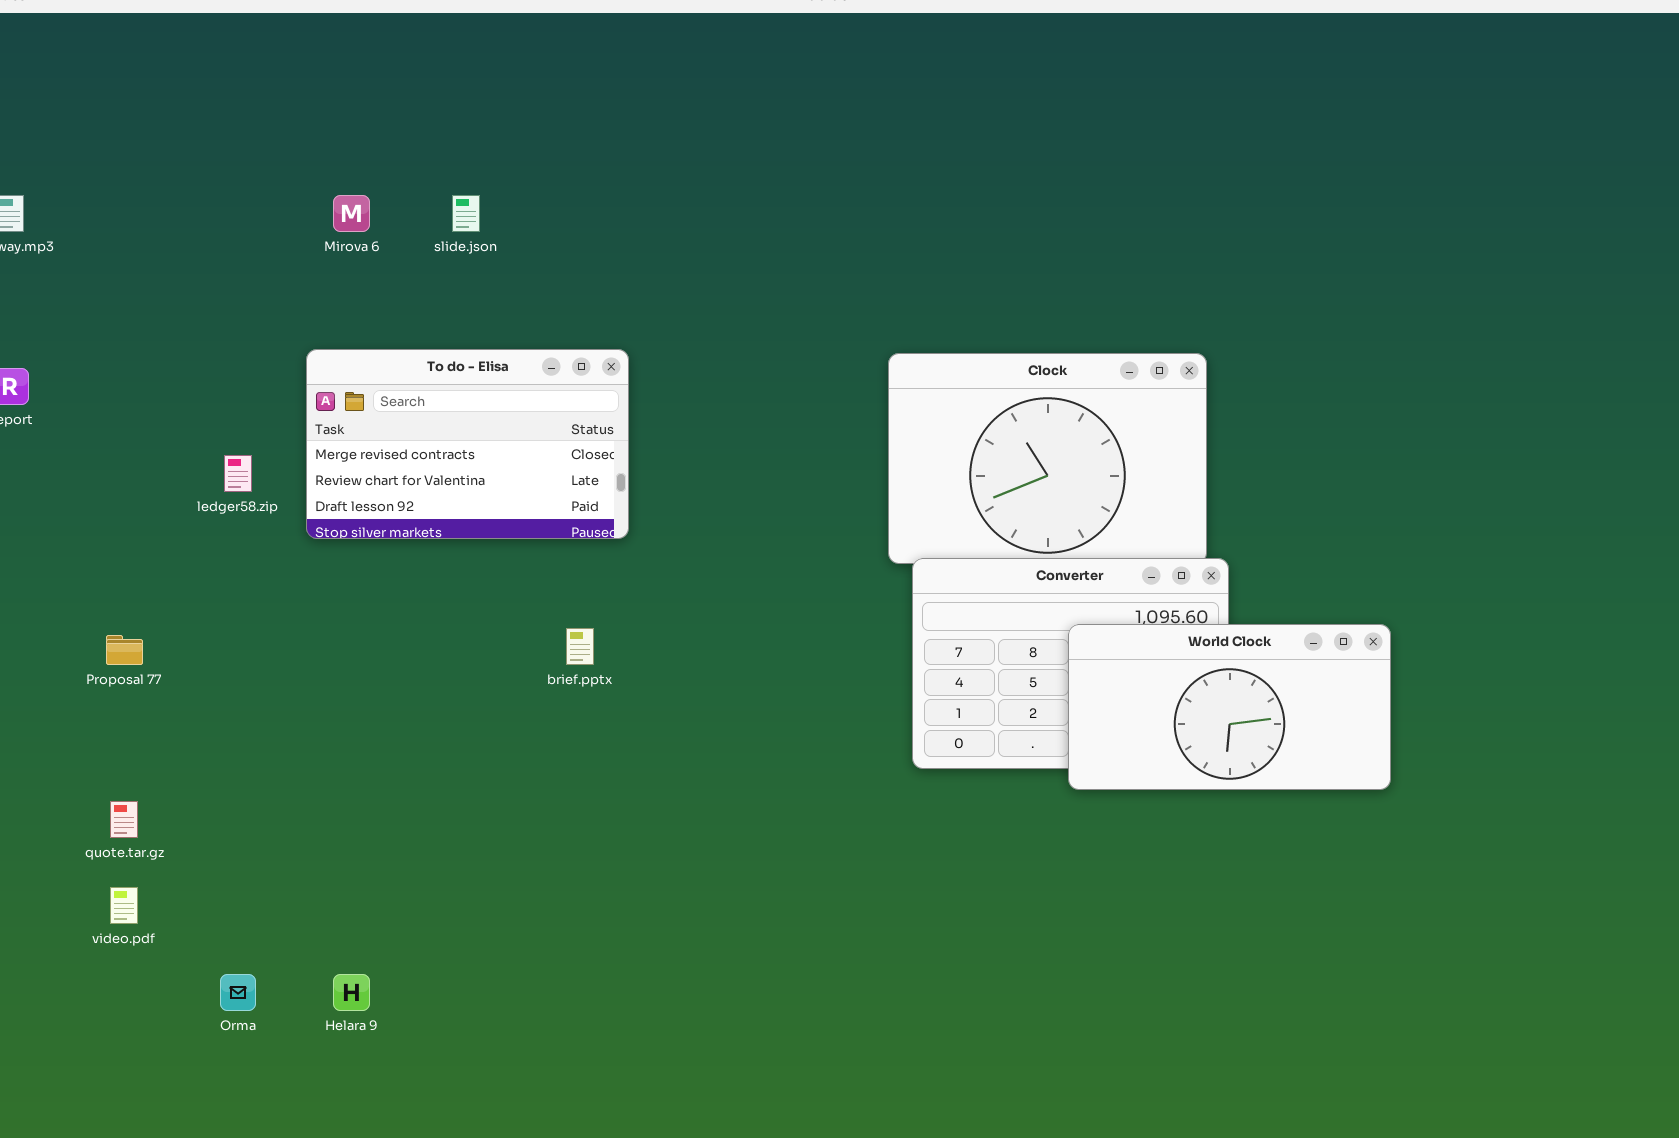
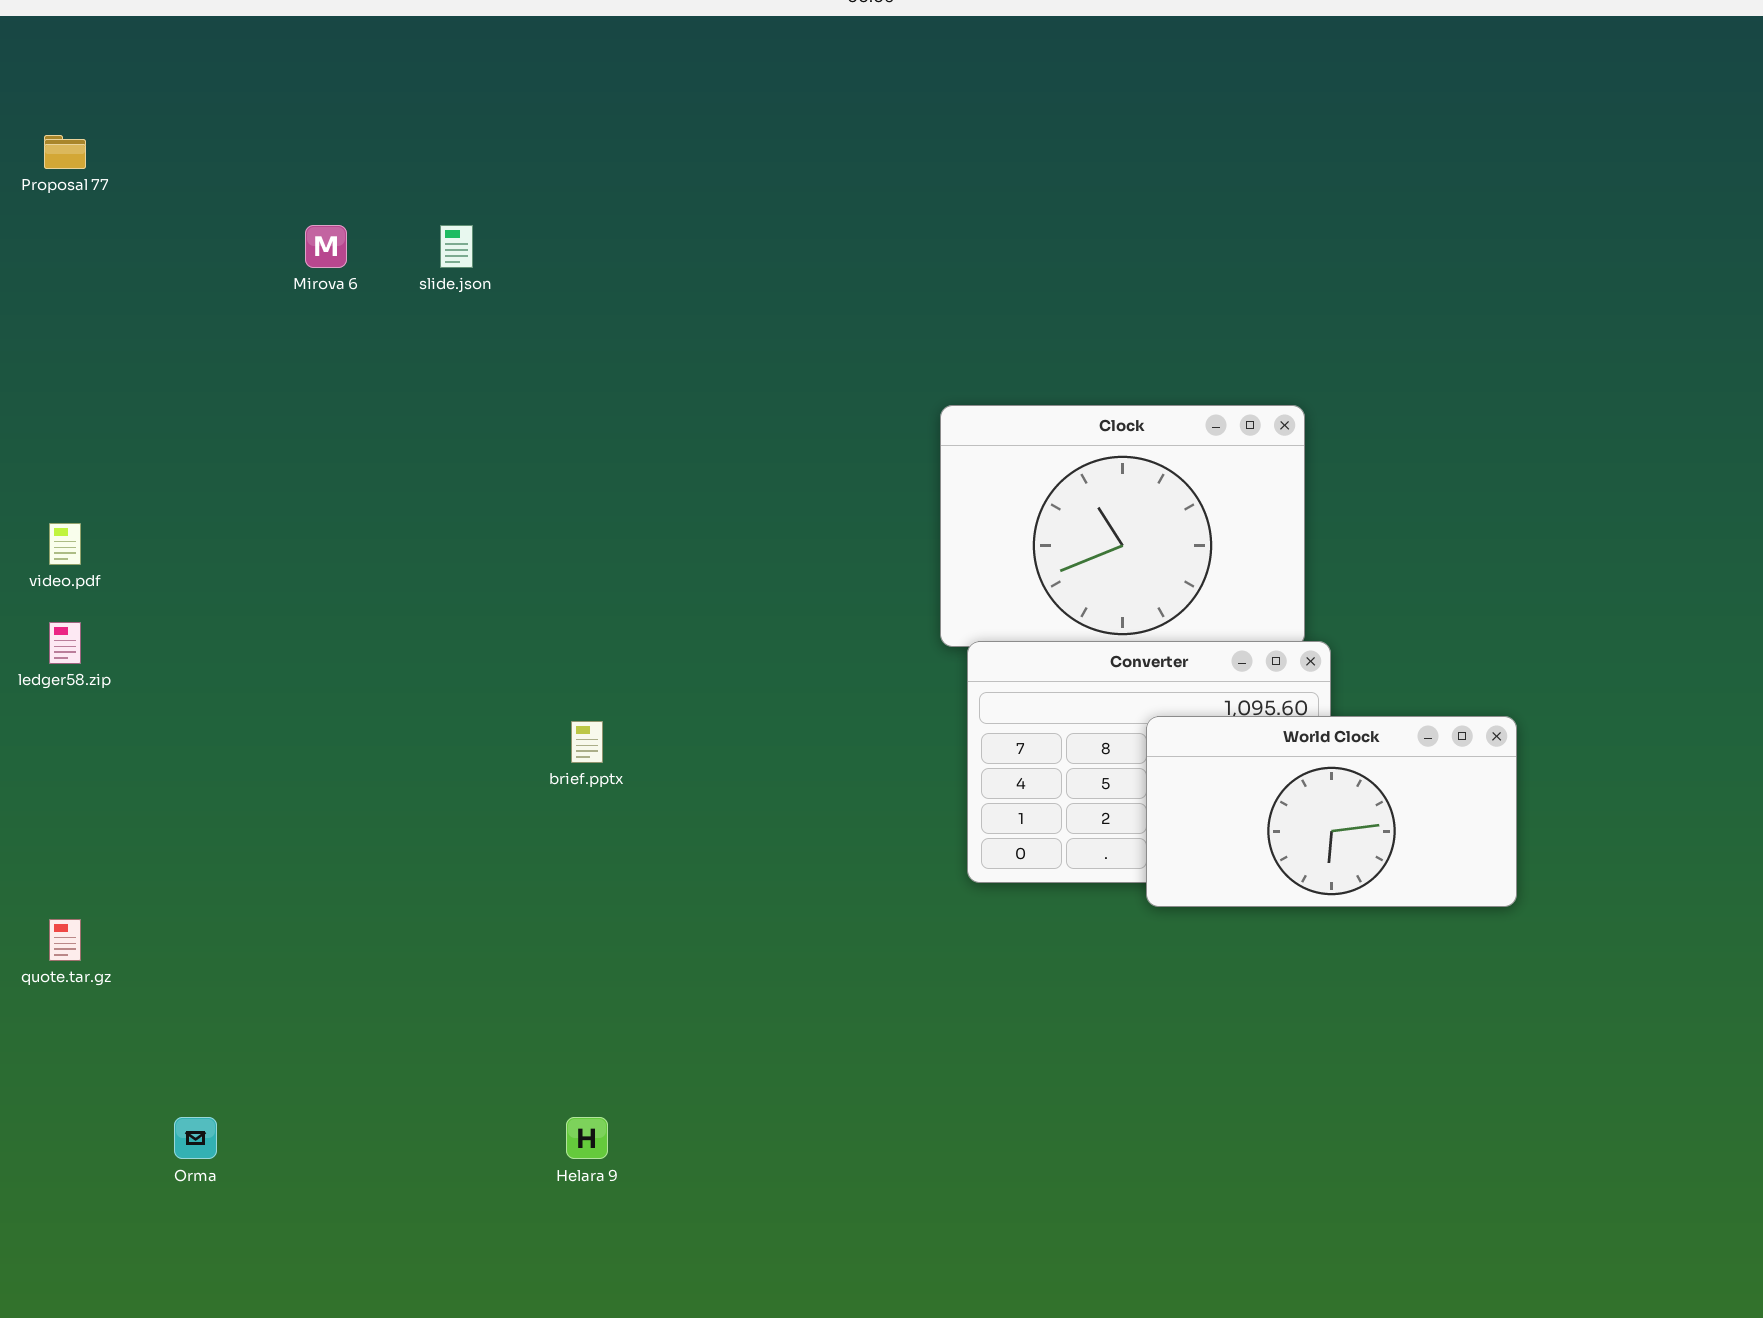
To do - Elisa: [306,349,629,539] -> none, closed
ledger58.zip: [224,455,252,492] -> [49,622,81,664], moved
Proposal 77: [106,635,143,665] -> [44,135,86,169], moved
video.pdf: [110,887,138,924] -> [49,523,81,565], moved
Helara 9: [333,974,370,1011] -> [566,1117,608,1159], moved

